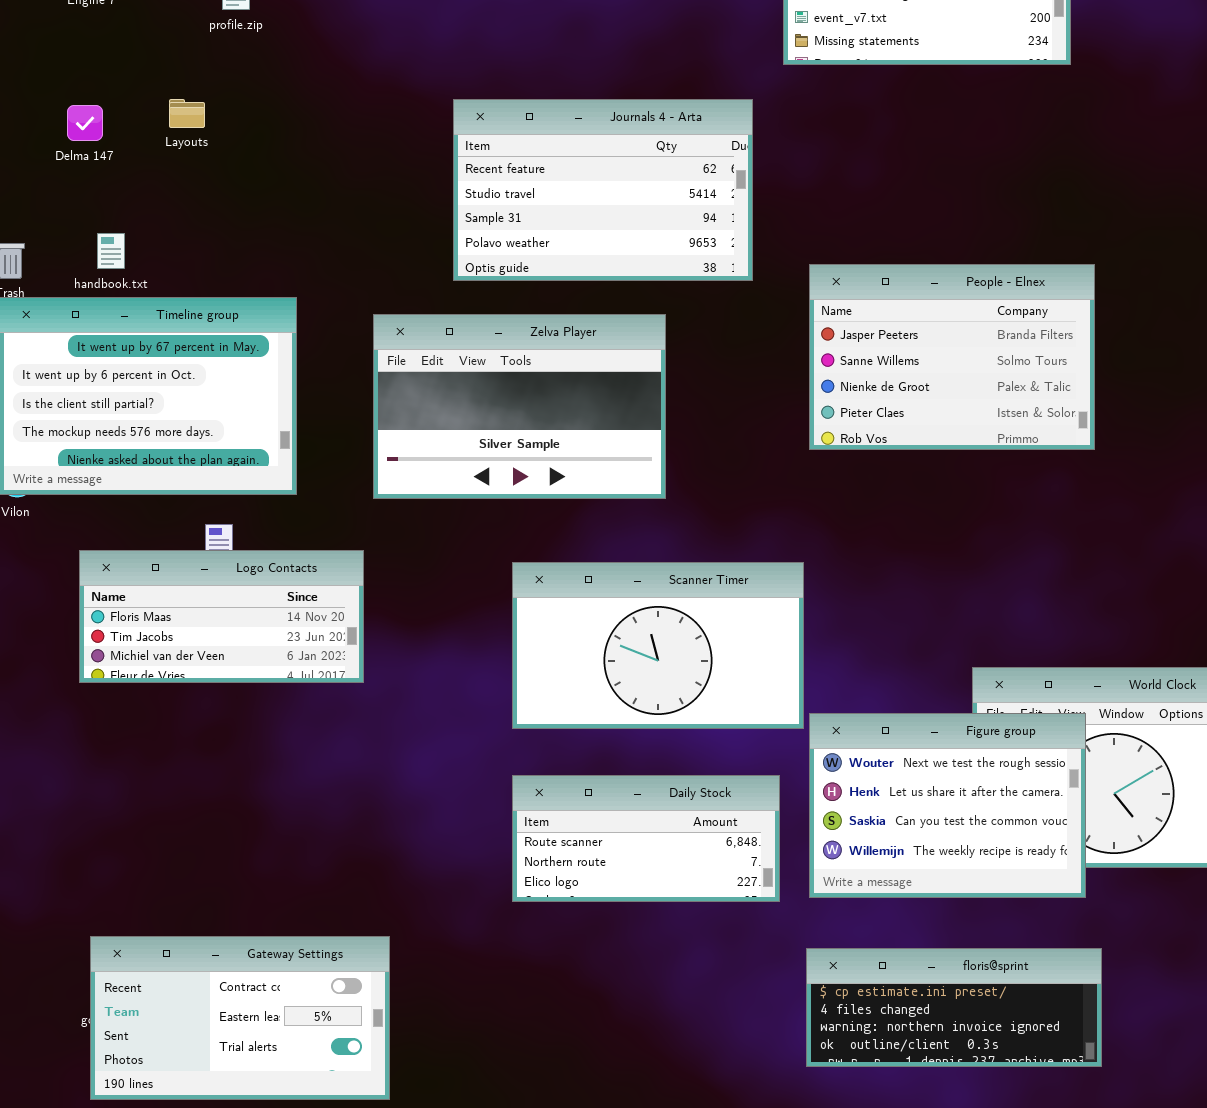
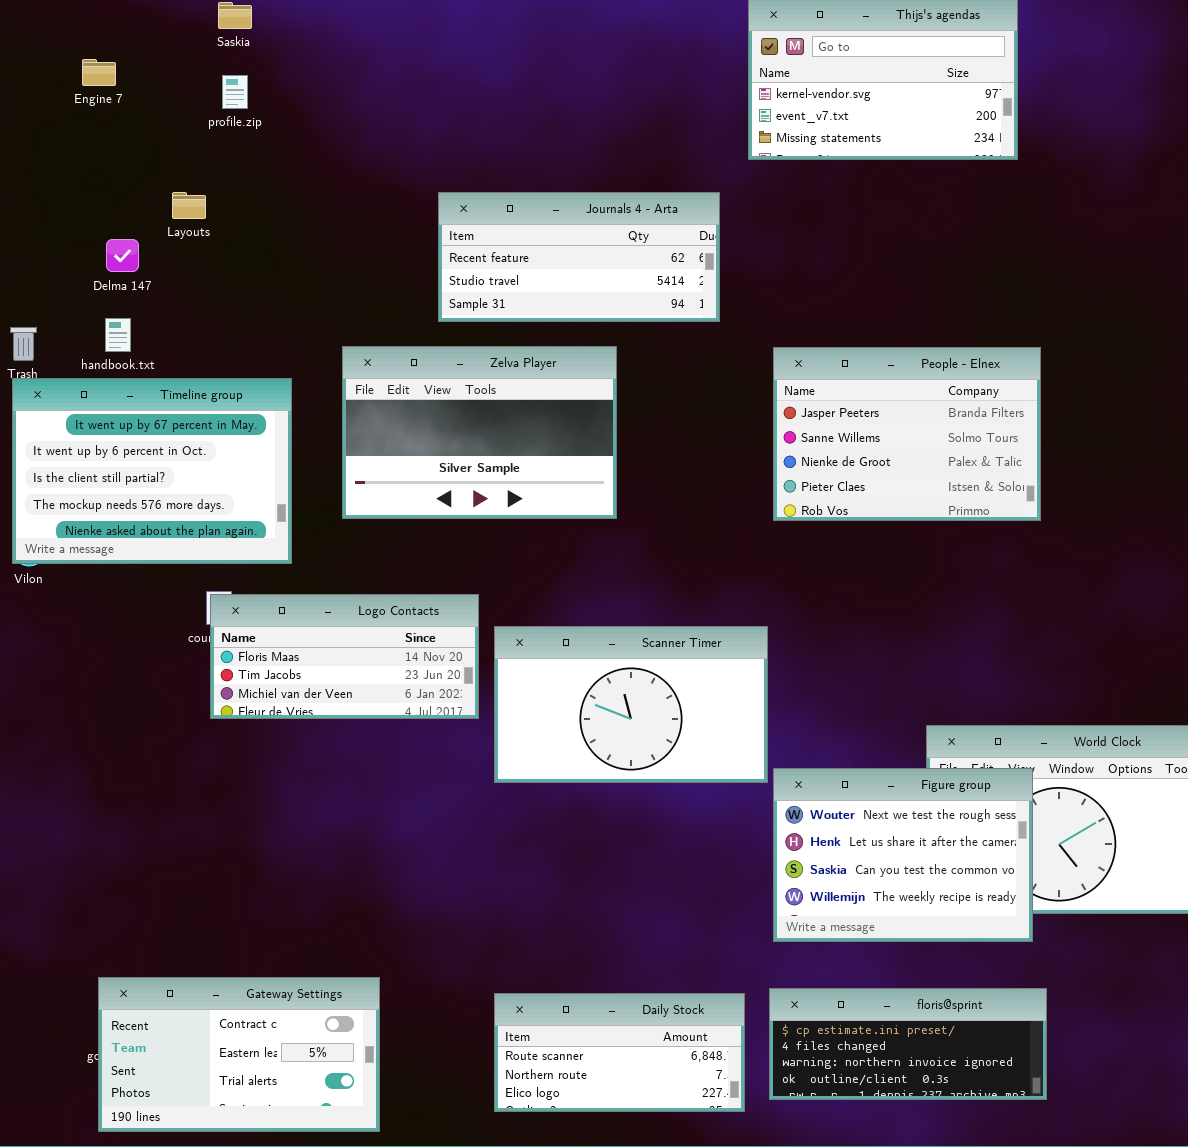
Journals 4 - Arta: [453,99,753,281] -> [438,192,720,322], resized
Delma 147: [67,105,103,141] -> [106,239,139,272], moved
Zelva Player: [373,314,666,499] -> [342,346,617,519], moved
Logo Contacts: [79,550,364,683] -> [210,594,479,719], moved
Daily Stock: [512,775,780,902] -> [494,993,745,1112], moved

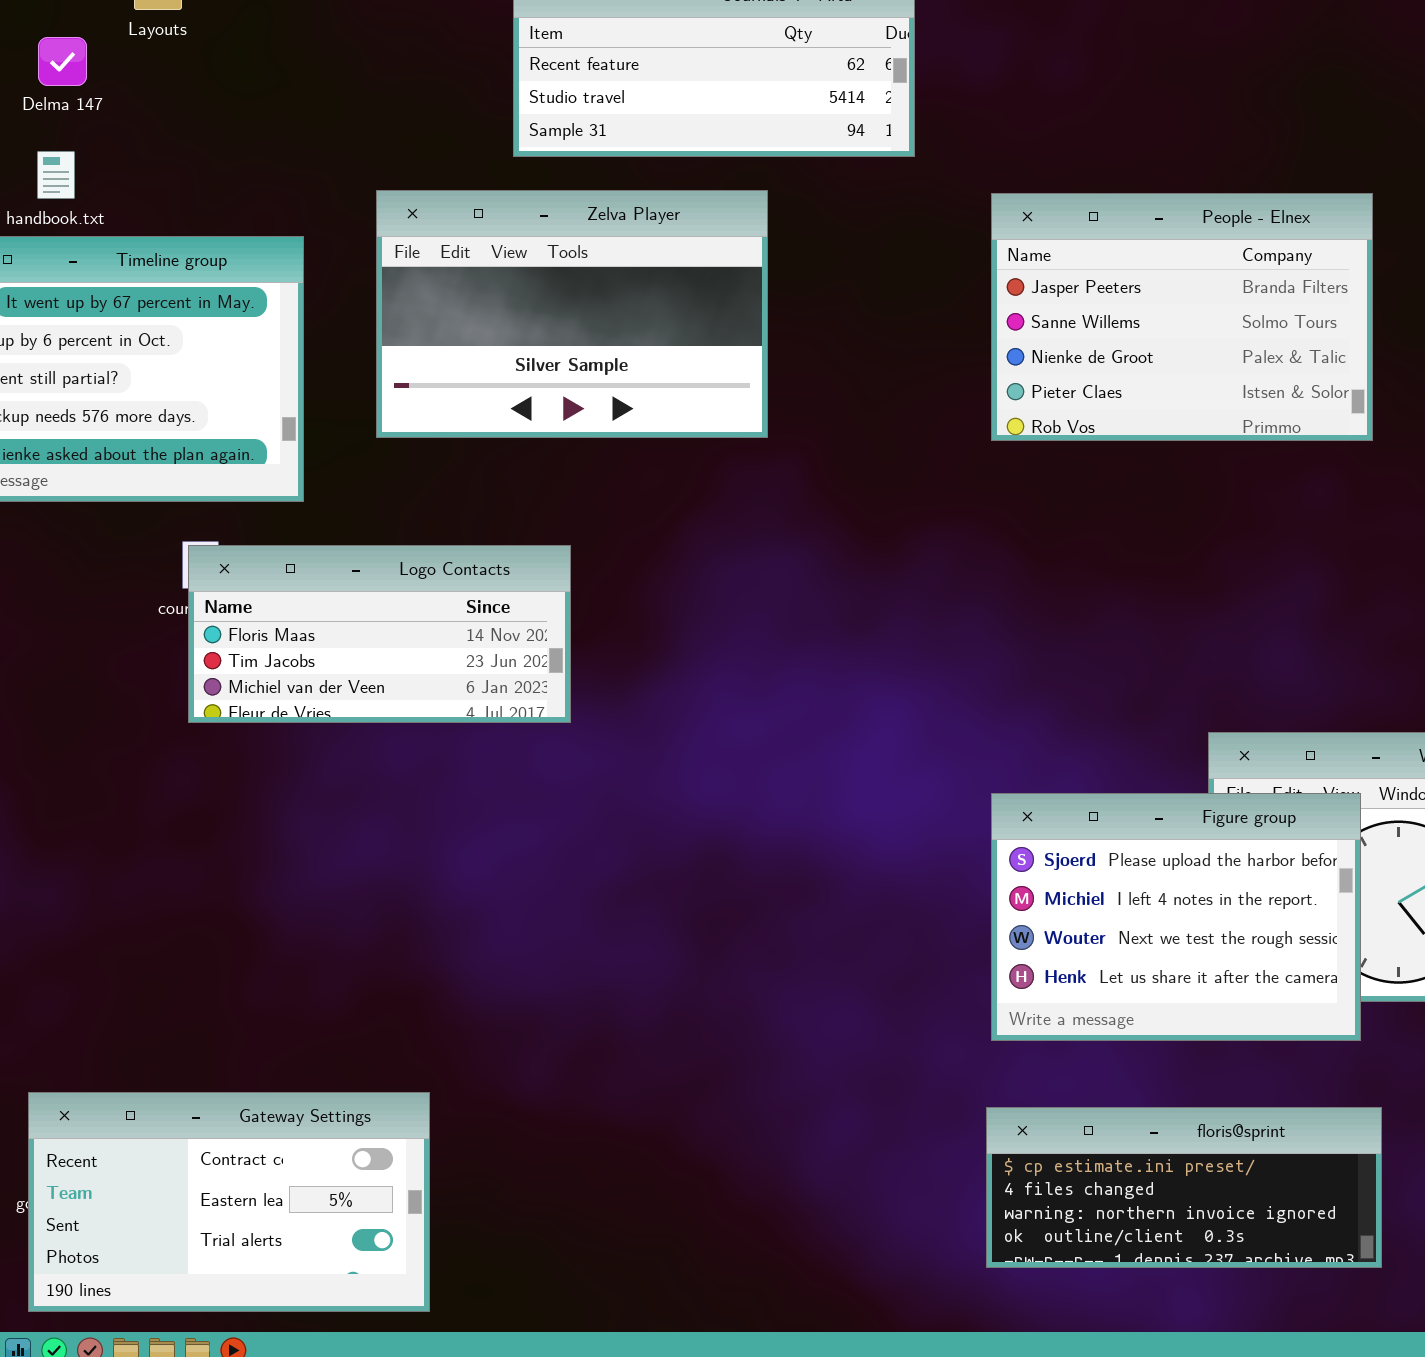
Scanner Timer: [494,626,768,783] -> none, closed
Figure group: [773,768,1033,942] -> [991,793,1361,1041], scrolled up 2 rows
Daily Stock: [494,993,745,1112] -> none, closed

